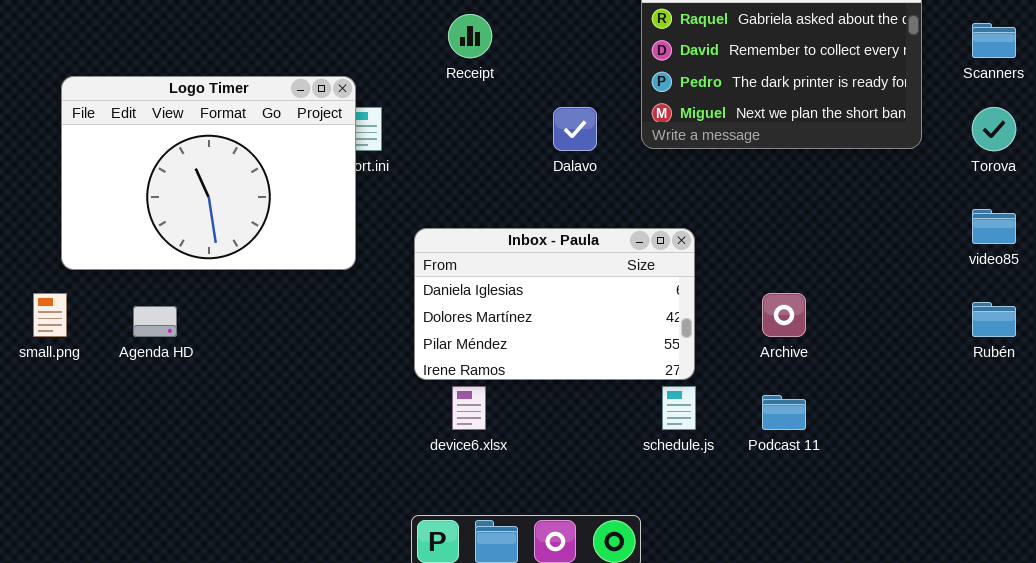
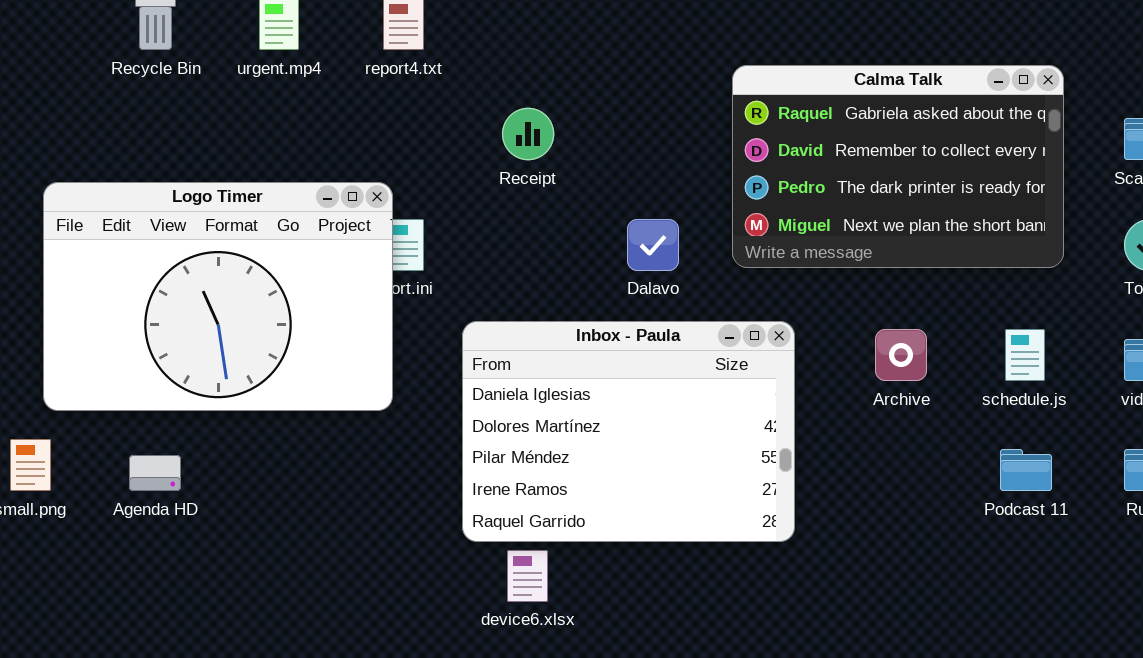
Inbox - Paula: [414,228,695,380] -> [462,321,795,542], resized
Archive: [762,293,806,337] -> [875,329,927,381], moved
schedule.js: [662,386,696,430] -> [1005,329,1045,381], moved
Podcast 11: [762,395,806,430] -> [1000,449,1052,491], moved

